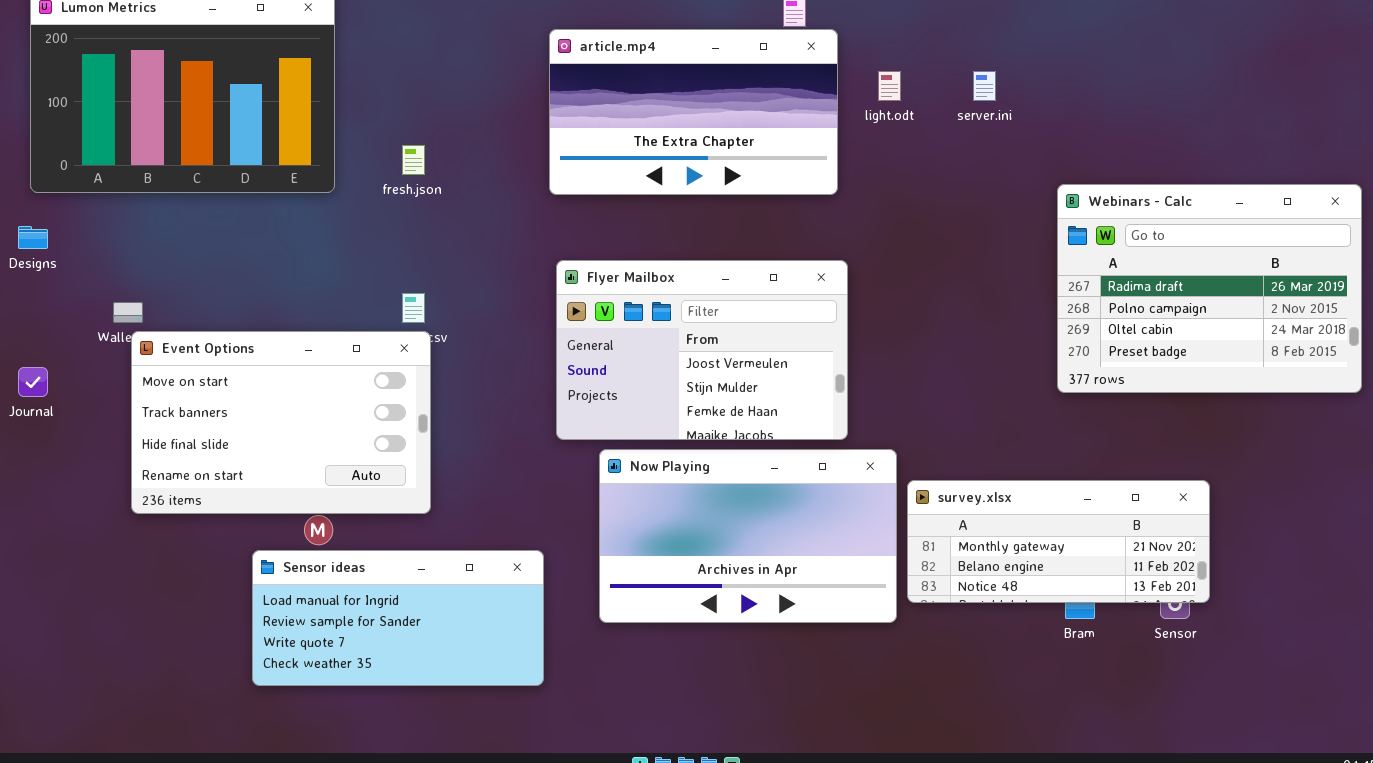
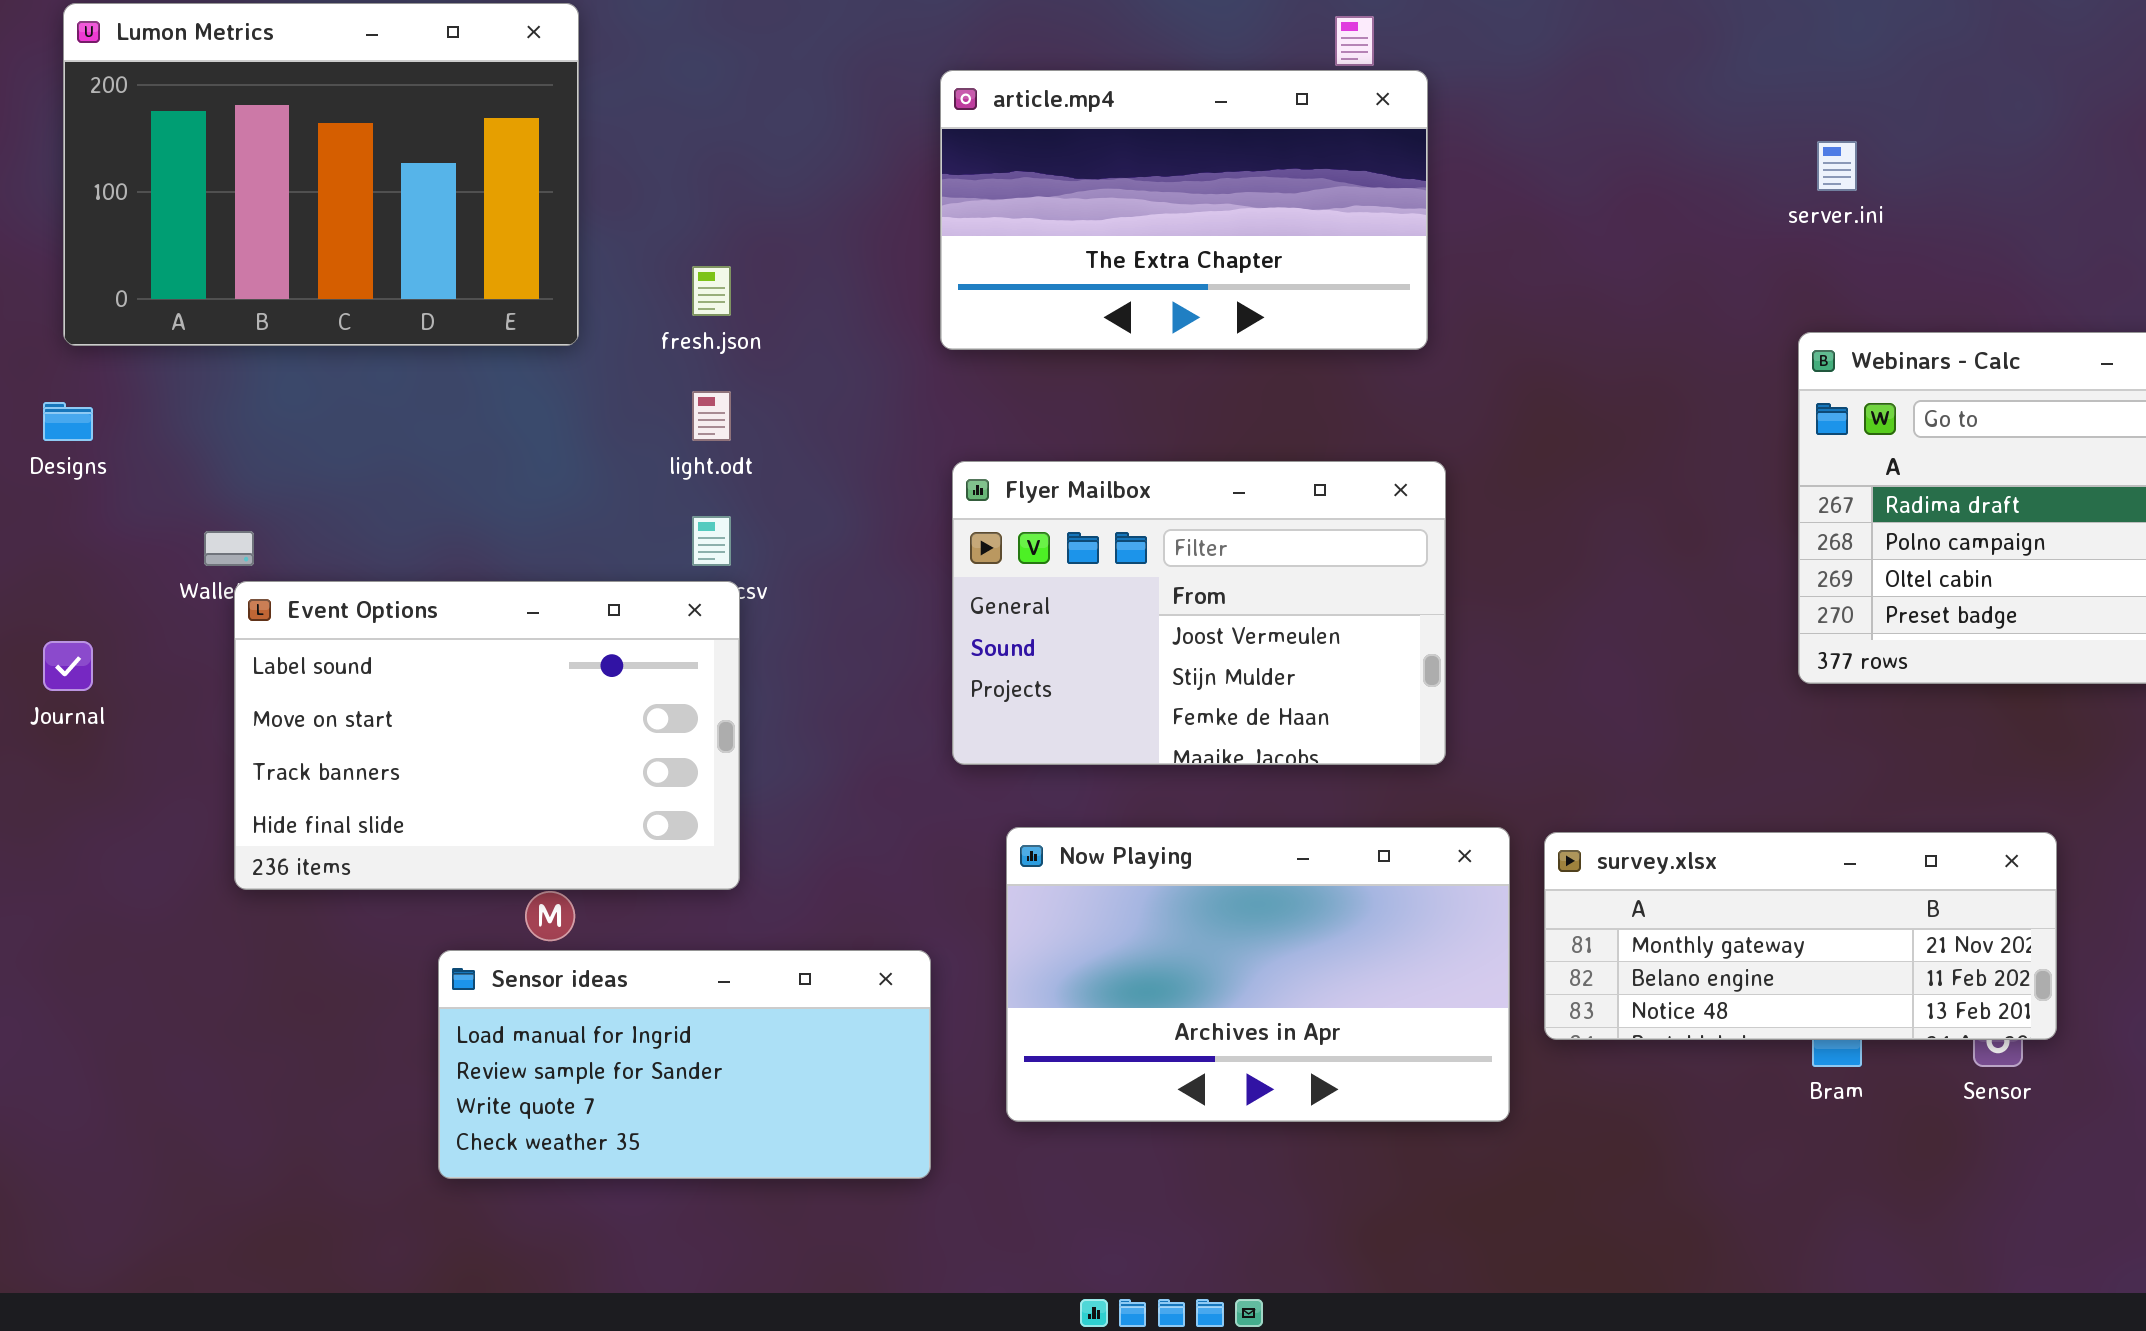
light.odt: [878,71,901,101] -> [692,391,731,441], moved
server.ini: [973,71,996,101] -> [1817,141,1857,191], moved
Event Options: [131,331,431,514] -> [234,581,740,890], scrolled up 1 row
Now Playing: [599,449,897,623] -> [1006,827,1510,1122], moved

